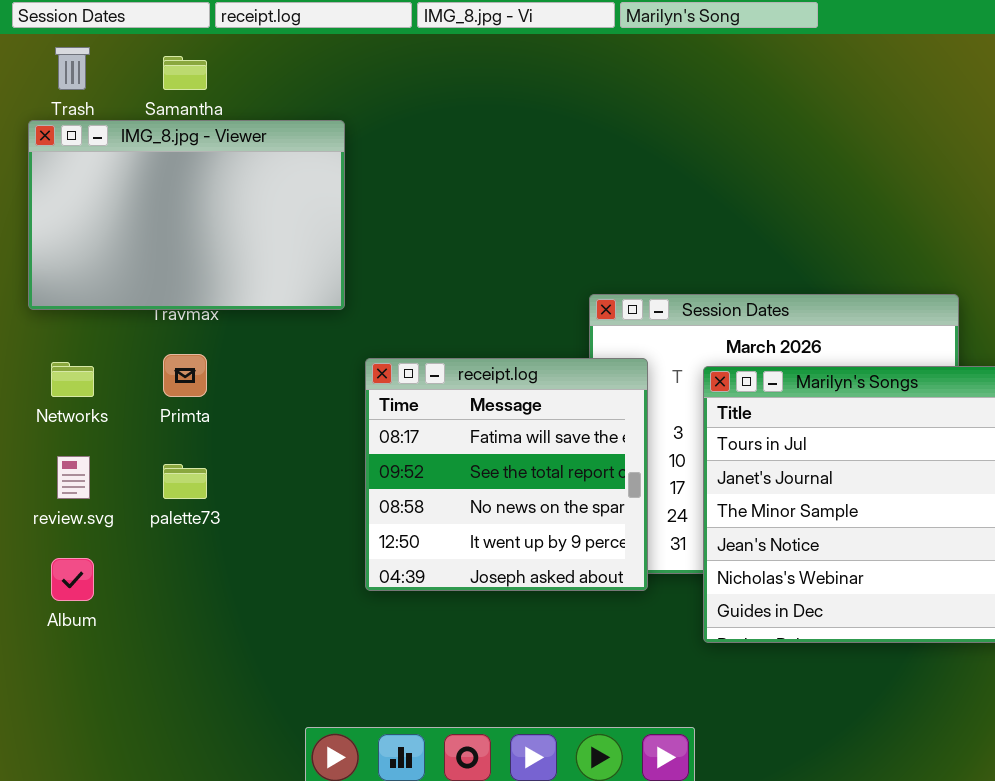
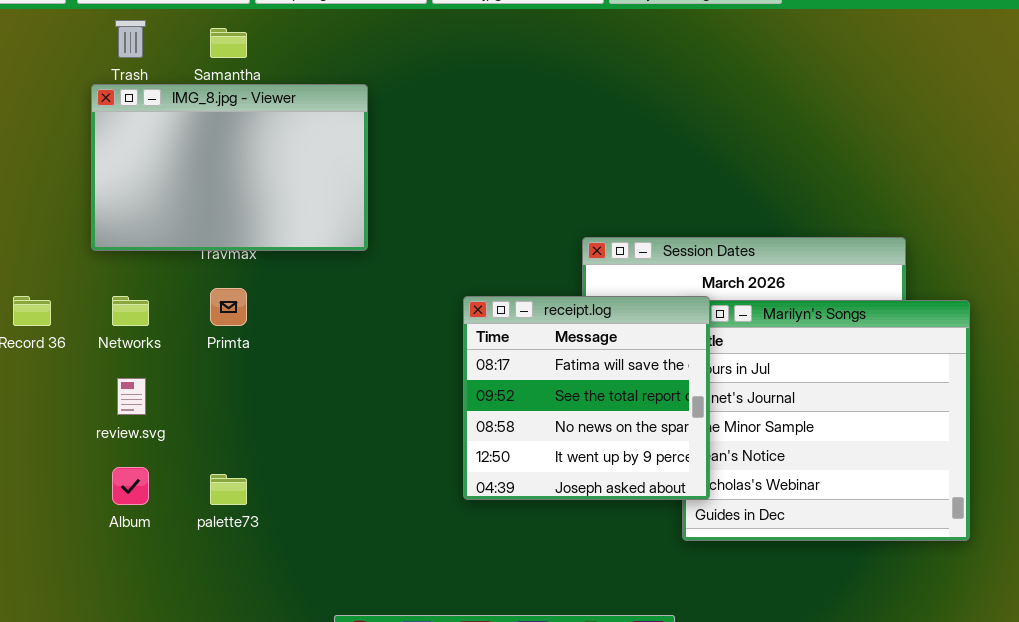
receipt.log: [365,358,648,591] -> [463,296,710,500], moved
palette73: [163,464,207,499] -> [210,474,247,505], moved

